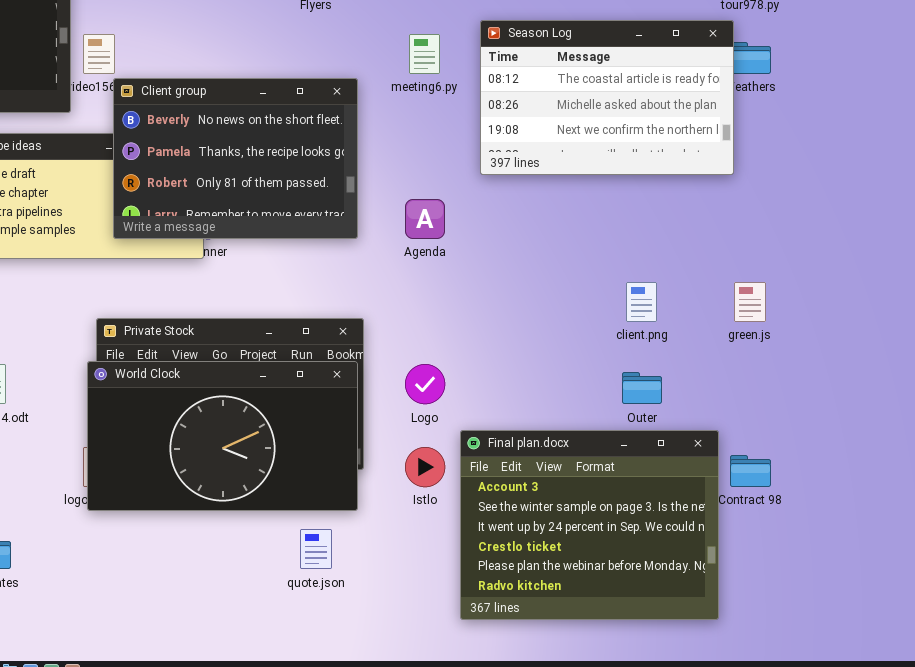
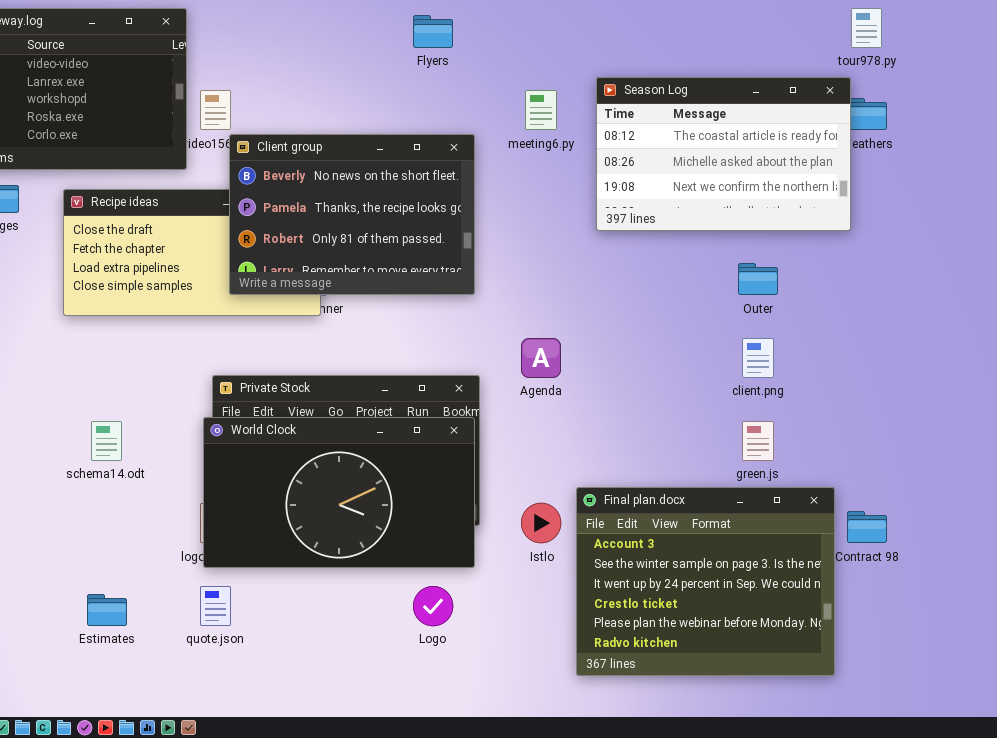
Agenda: [405,199,445,239] -> [521,338,561,378], moved
green.js: [734,282,766,322] -> [742,421,774,461], moved
Logo: [405,364,445,404] -> [413,586,453,626], moved
Outer: [622,372,662,404] -> [738,263,778,295], moved
quote.json: [300,529,332,569] -> [200,586,231,626], moved

